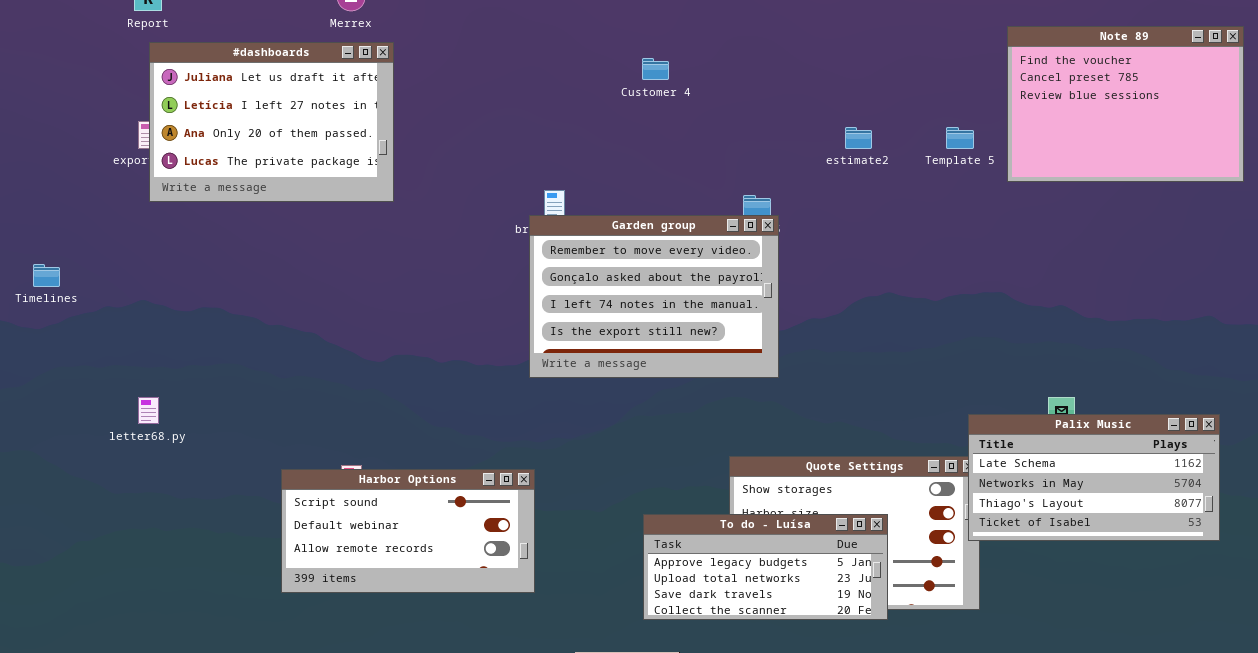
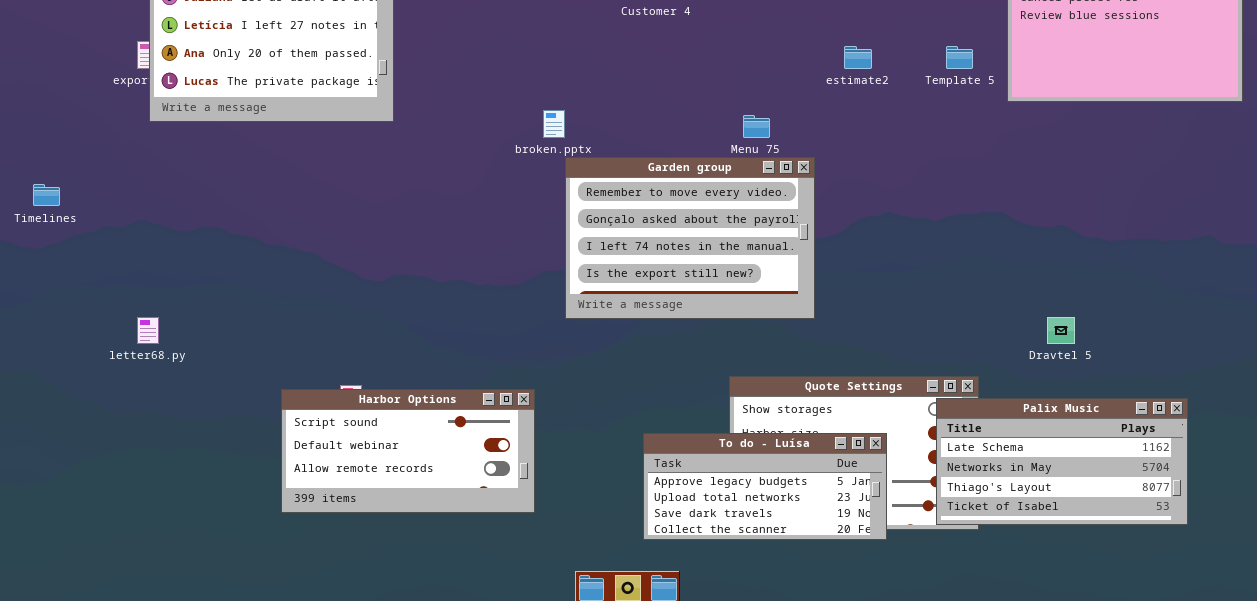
Garden group: [529,215,779,378] -> [565,157,815,319], moved
Palix Music: [968,414,1220,541] -> [936,398,1188,525], moved

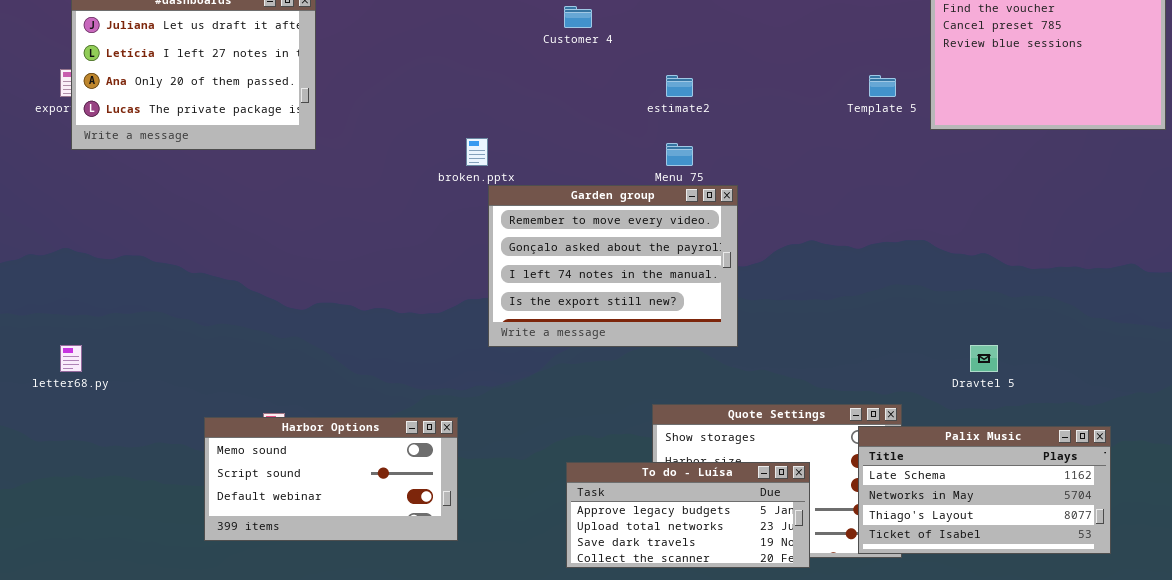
estimate2: [844,46,872,69] -> [666,75,693,97], moved
Harbor Options: [281,389,535,513] -> [204,417,458,541], scrolled up 1 row

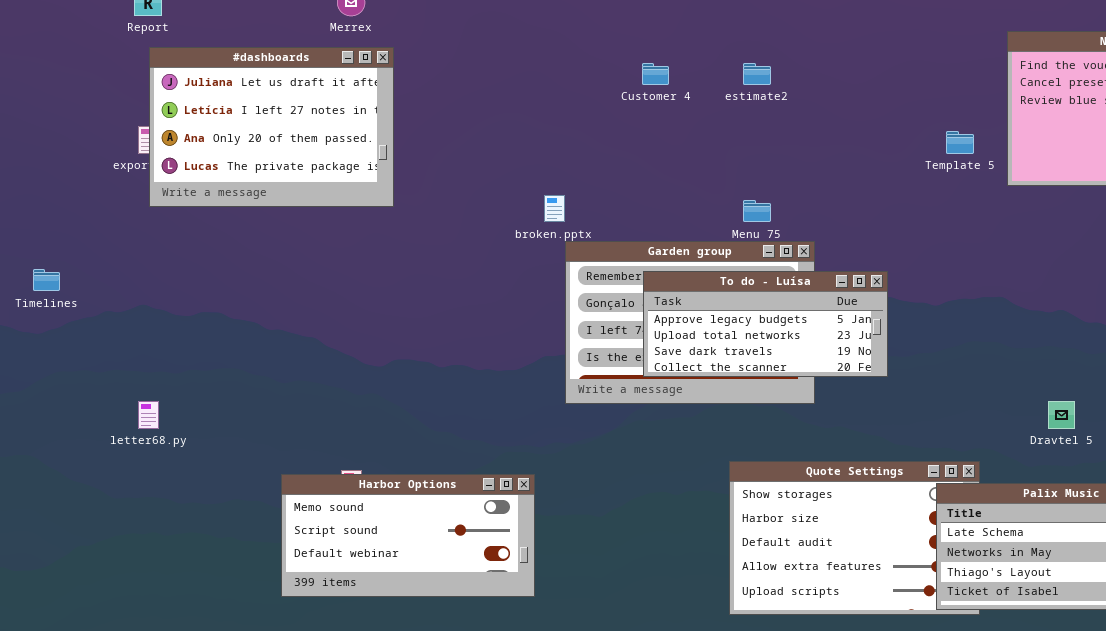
estimate2: [666,75,693,97] -> [743,63,771,85], moved
To do - Luísa: [566,462,810,568] -> [643,271,888,377], moved

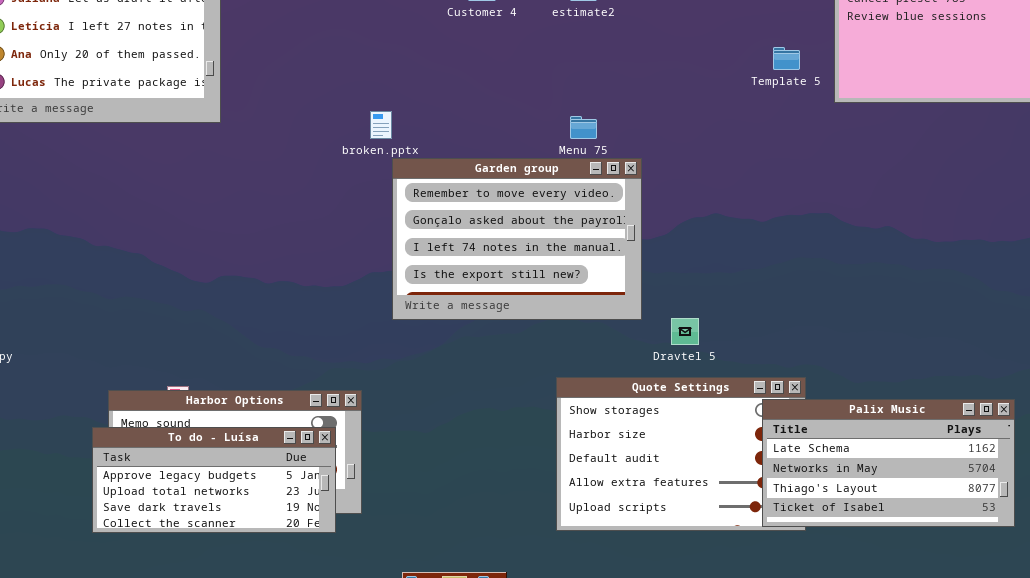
To do - Luísa: [643,271,888,377] -> [92,427,336,533], moved
Dravtel 5: [1048,401,1075,429] -> [671,318,699,345], moved

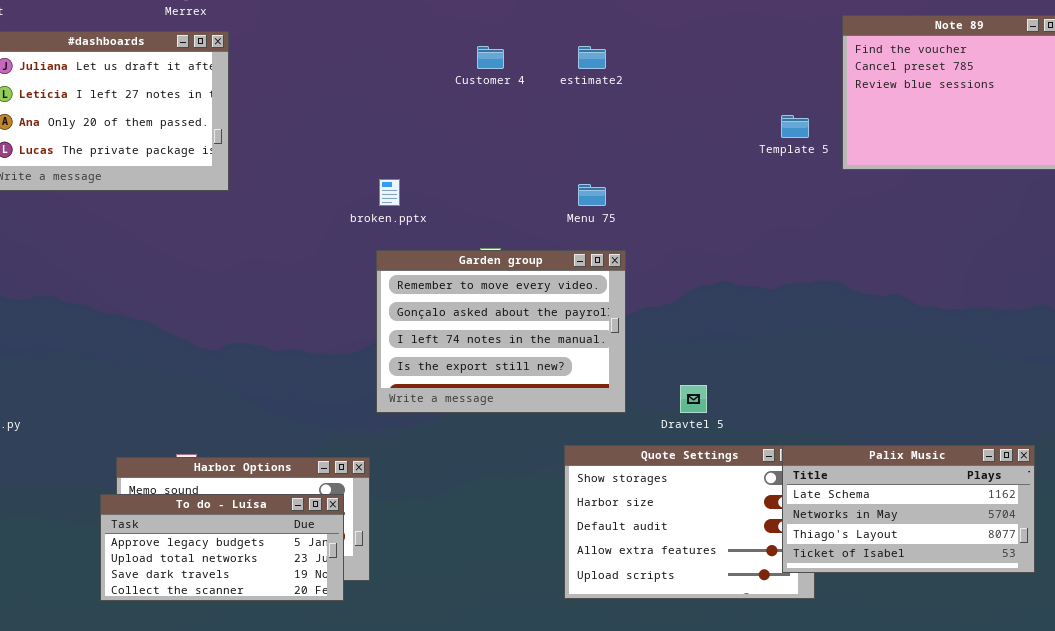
Garden group: [392,158,642,320] -> [376,250,626,413], moved
Palix Music: [762,399,1015,527] -> [782,445,1035,573], moved

